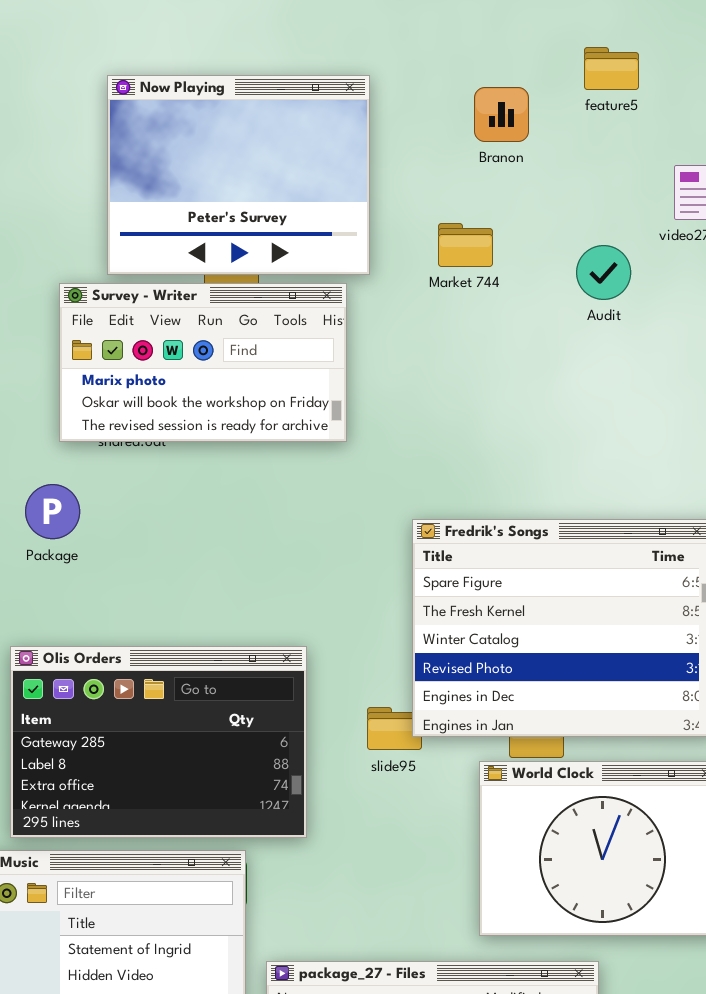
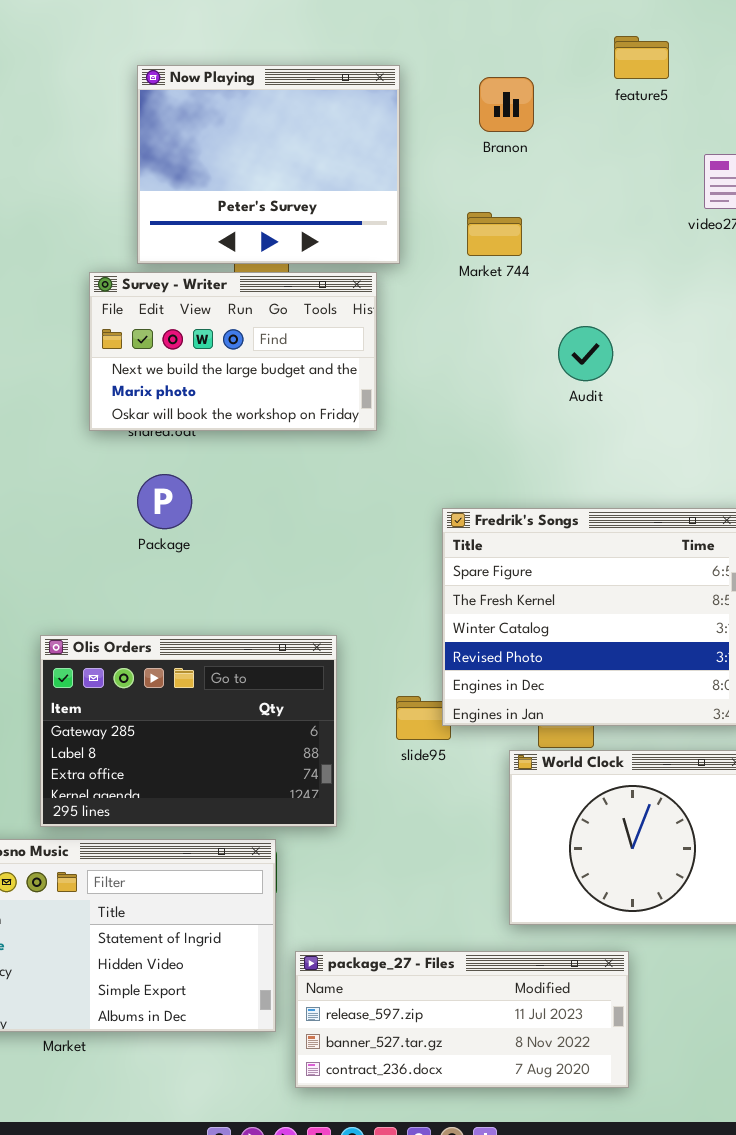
Branon: [474,87,529,142] -> [479,77,534,132], moved
Audit: [576,245,631,300] -> [558,326,613,381], moved
Survey - Writer: [59,283,347,442] -> [89,272,377,431], scrolled up 1 row
Package: [25,484,80,539] -> [137,474,192,529], moved

